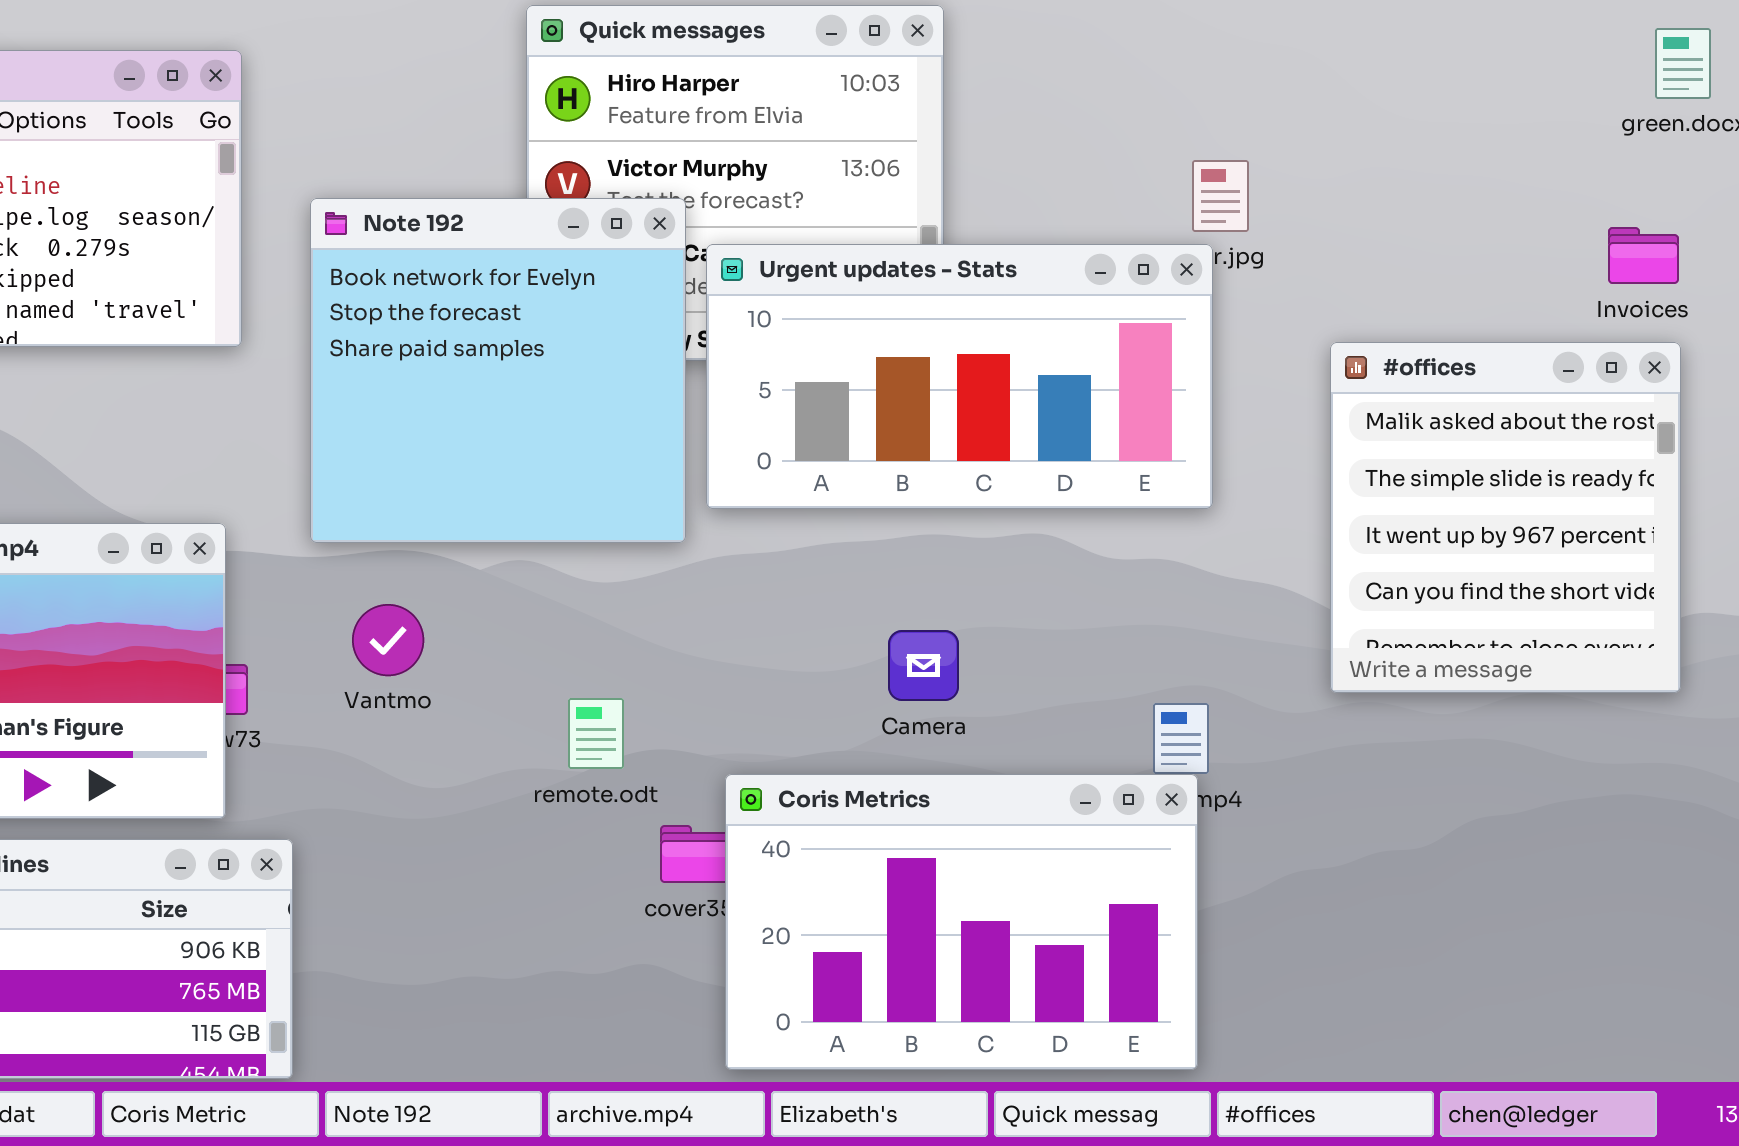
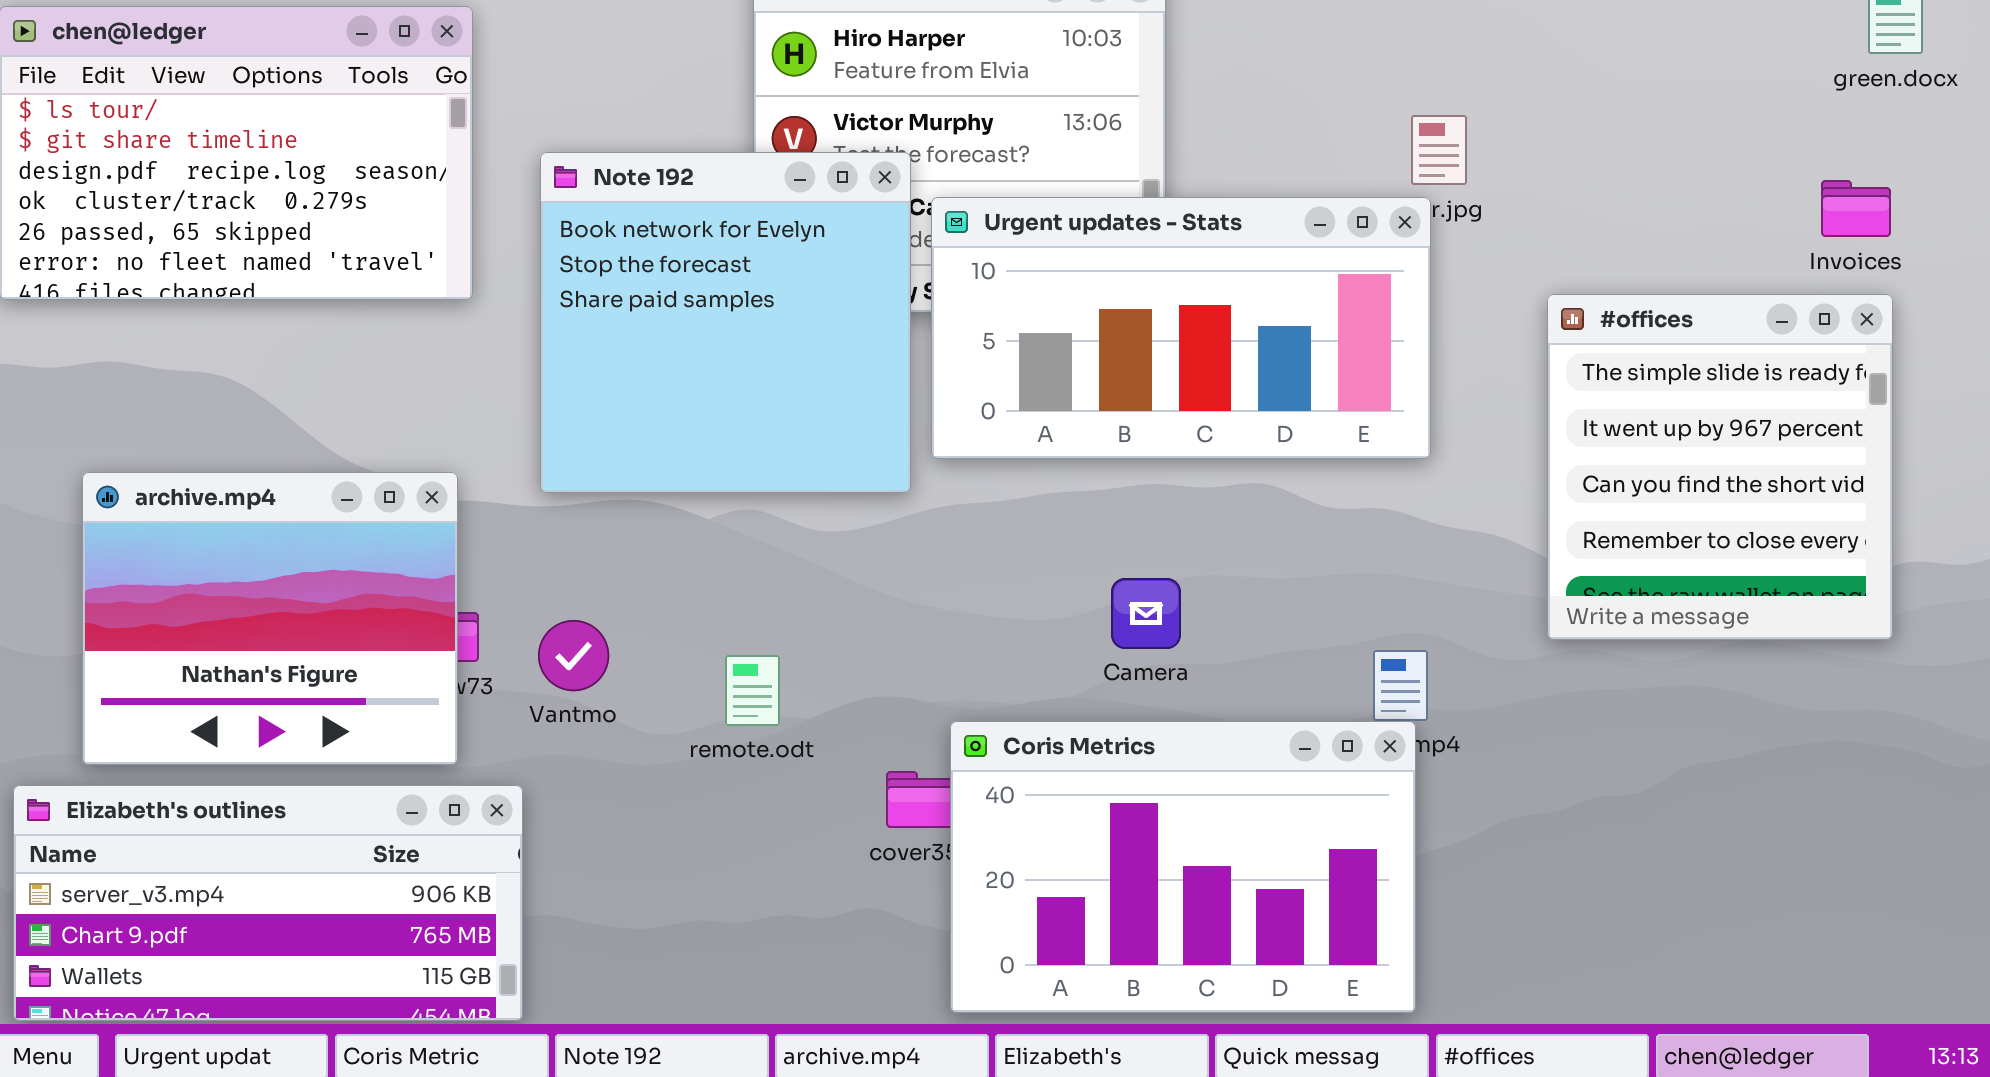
#offices: [1330,342,1681,693] -> [1547,294,1893,640], scrolled down 1 row
Vantmo: [352,604,424,676] -> [538,620,609,691], moved
remote.odt: [568,698,624,769] -> [725,655,780,726], moved

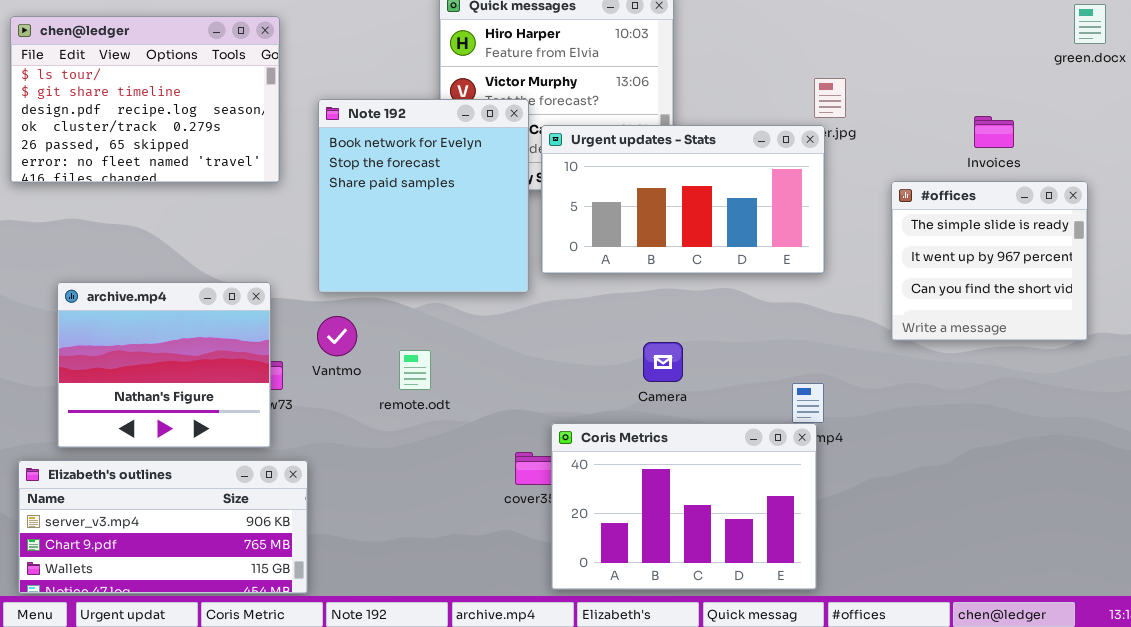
Invoices: [1821,180,1891,237] -> [974,116,1014,148], moved
#offices: [1547,294,1893,640] -> [891,181,1088,341], resized
Vantmo: [538,620,609,691] -> [317,316,357,356], moved
remote.odt: [725,655,780,726] -> [399,350,431,390], moved

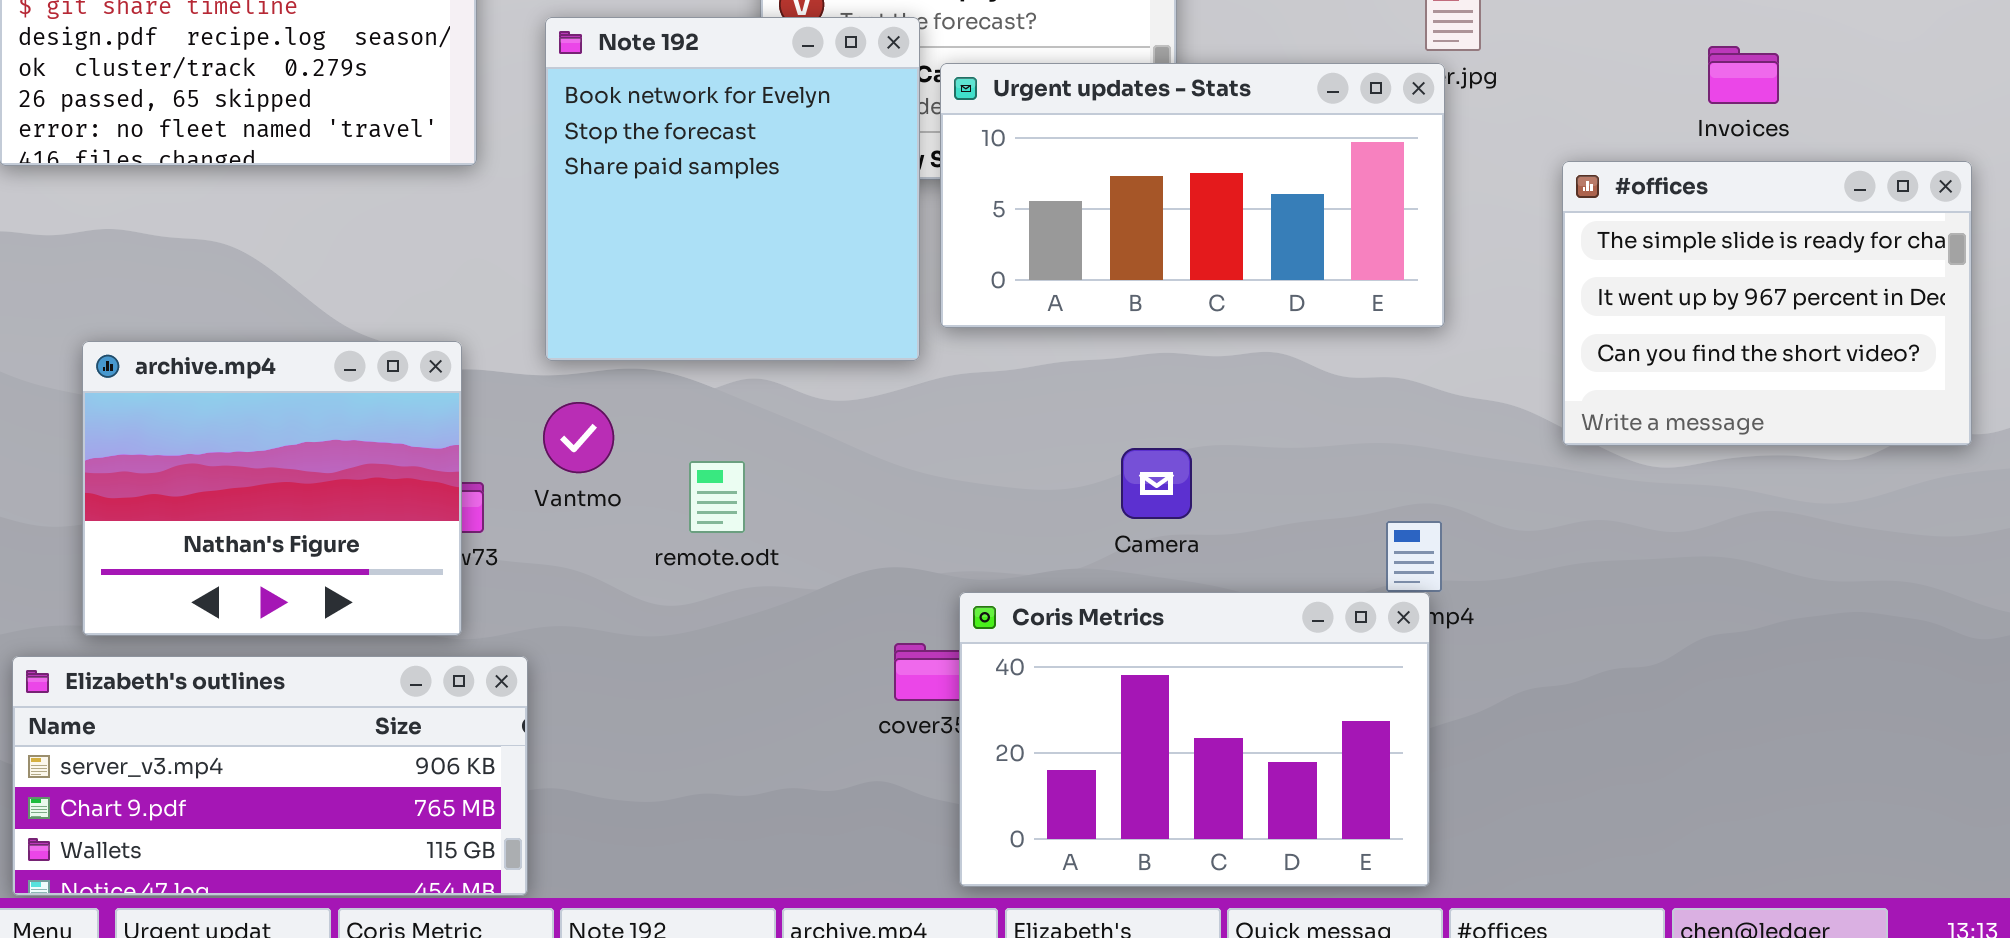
#offices: [891,181,1088,341] -> [1562,161,1972,446], resized

